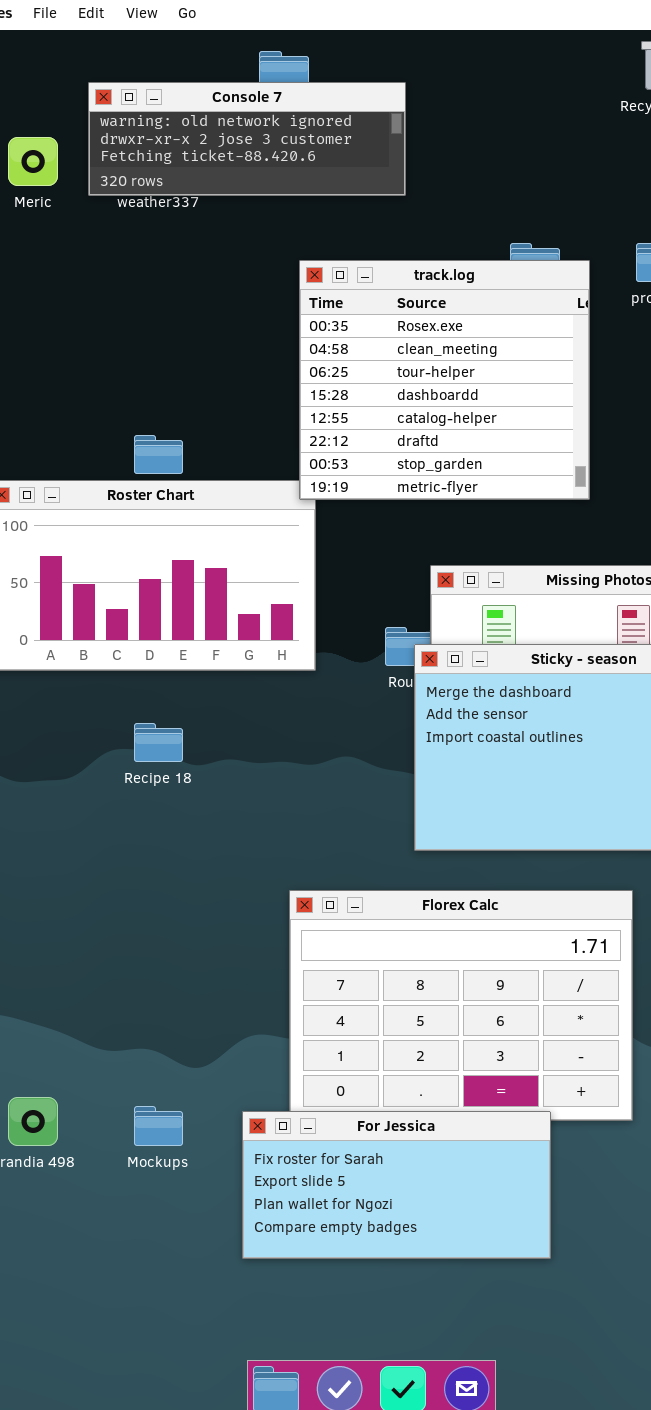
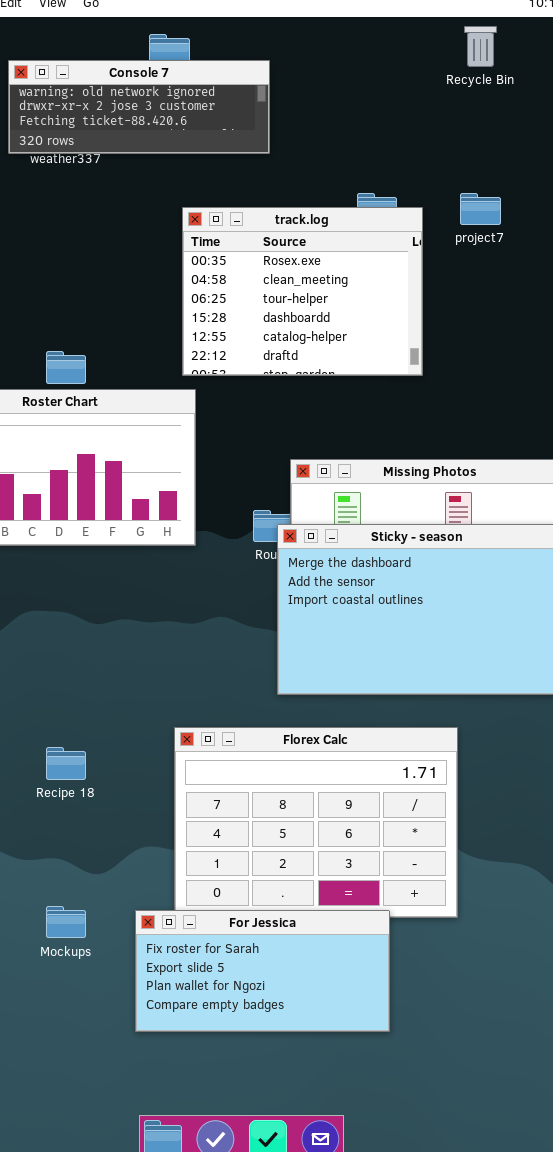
track.log: [299,260,590,500] -> [182,207,423,376], resized
Recipe 18: [134,723,183,762] -> [46,747,86,780], moved

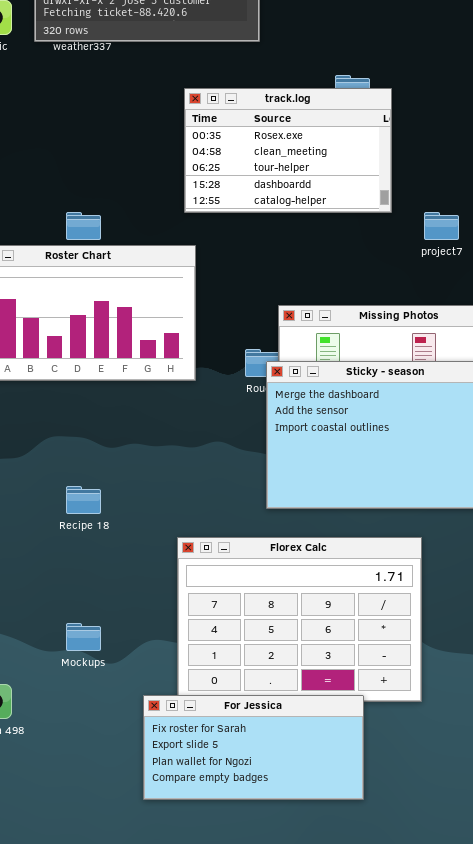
project7: [460,193,501,225] -> [424,212,459,240], moved
track.log: [182,207,423,376] -> [184,88,392,213], resized
Recipe 18: [46,747,86,780] -> [66,486,101,514], moved
Mockups: [46,906,86,938] -> [66,623,101,651], moved

